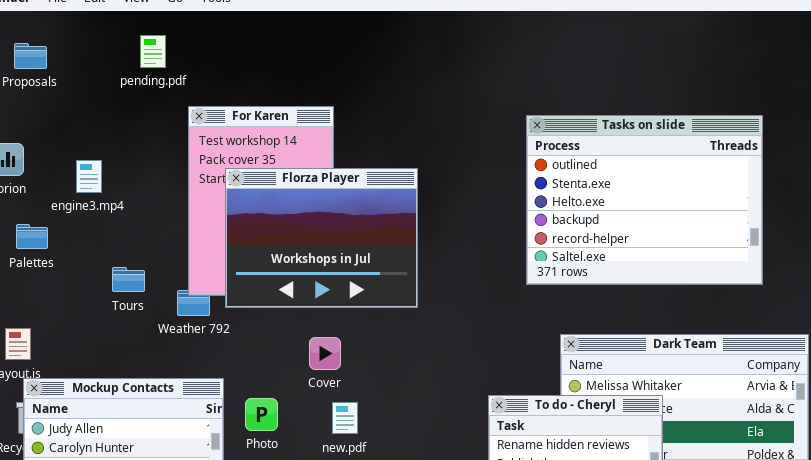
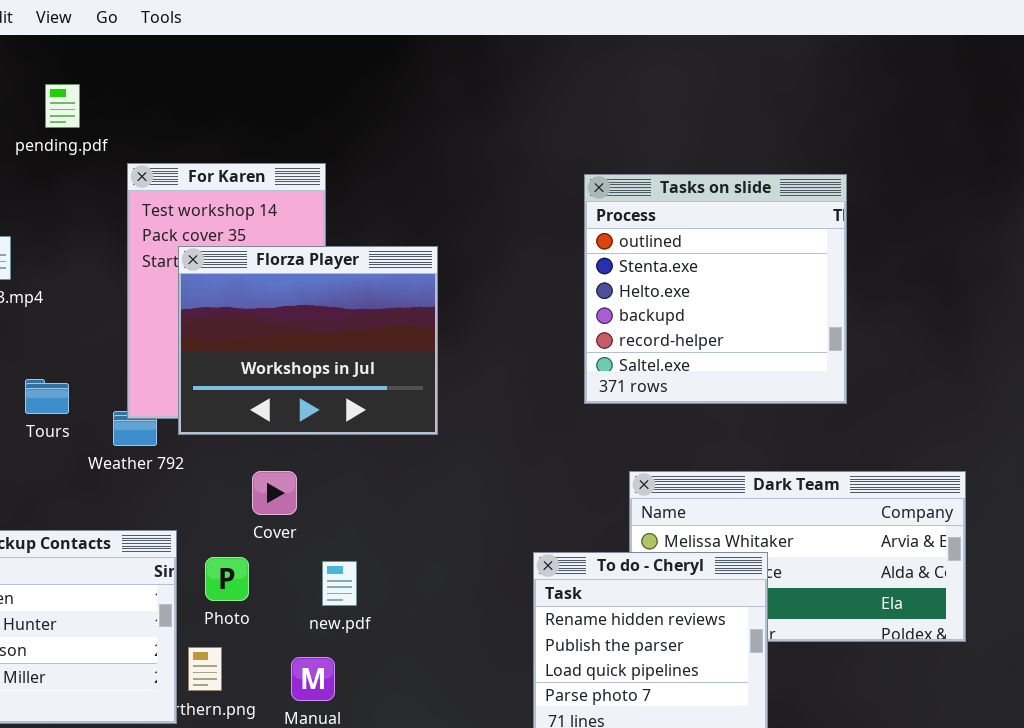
pending.pdf: [140,35,166,68] -> [45,84,80,128], moved
Tasks on slide: [526,115,763,285] -> [584,174,847,404], resized
Cover: [309,337,341,370] -> [252,471,297,515], moved

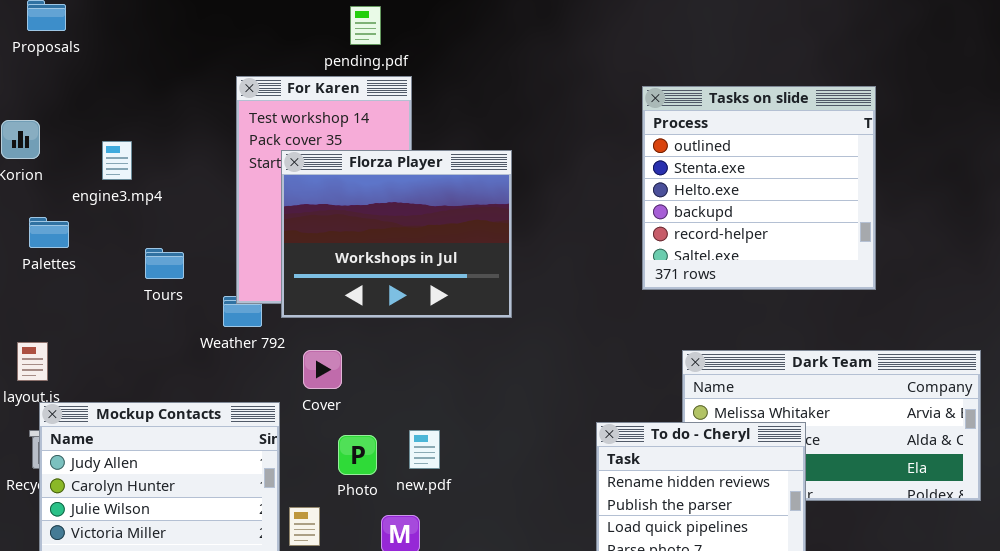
pending.pdf: [45,84,80,128] -> [350,6,381,45], moved
Tours: [25,379,69,414] -> [145,248,184,279], moved
Cover: [252,471,297,515] -> [303,350,342,389], moved
Photo: [205,557,249,601] -> [338,435,377,475], moved

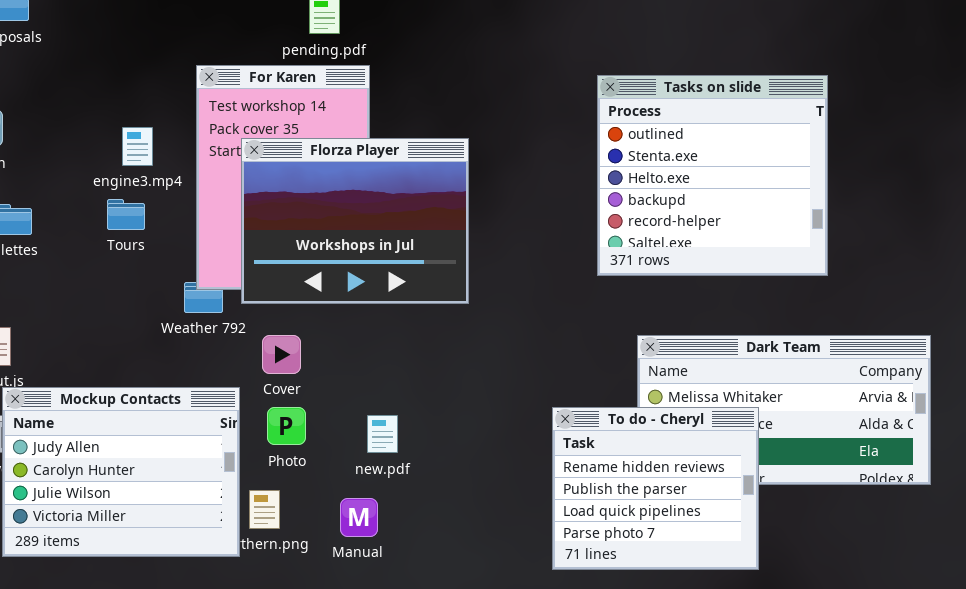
engine3.mp4: [102,141,132,180] -> [122,127,153,166], moved
Tours: [145,248,184,279] -> [107,199,145,230], moved
Photo: [338,435,377,475] -> [267,407,306,445], moved

